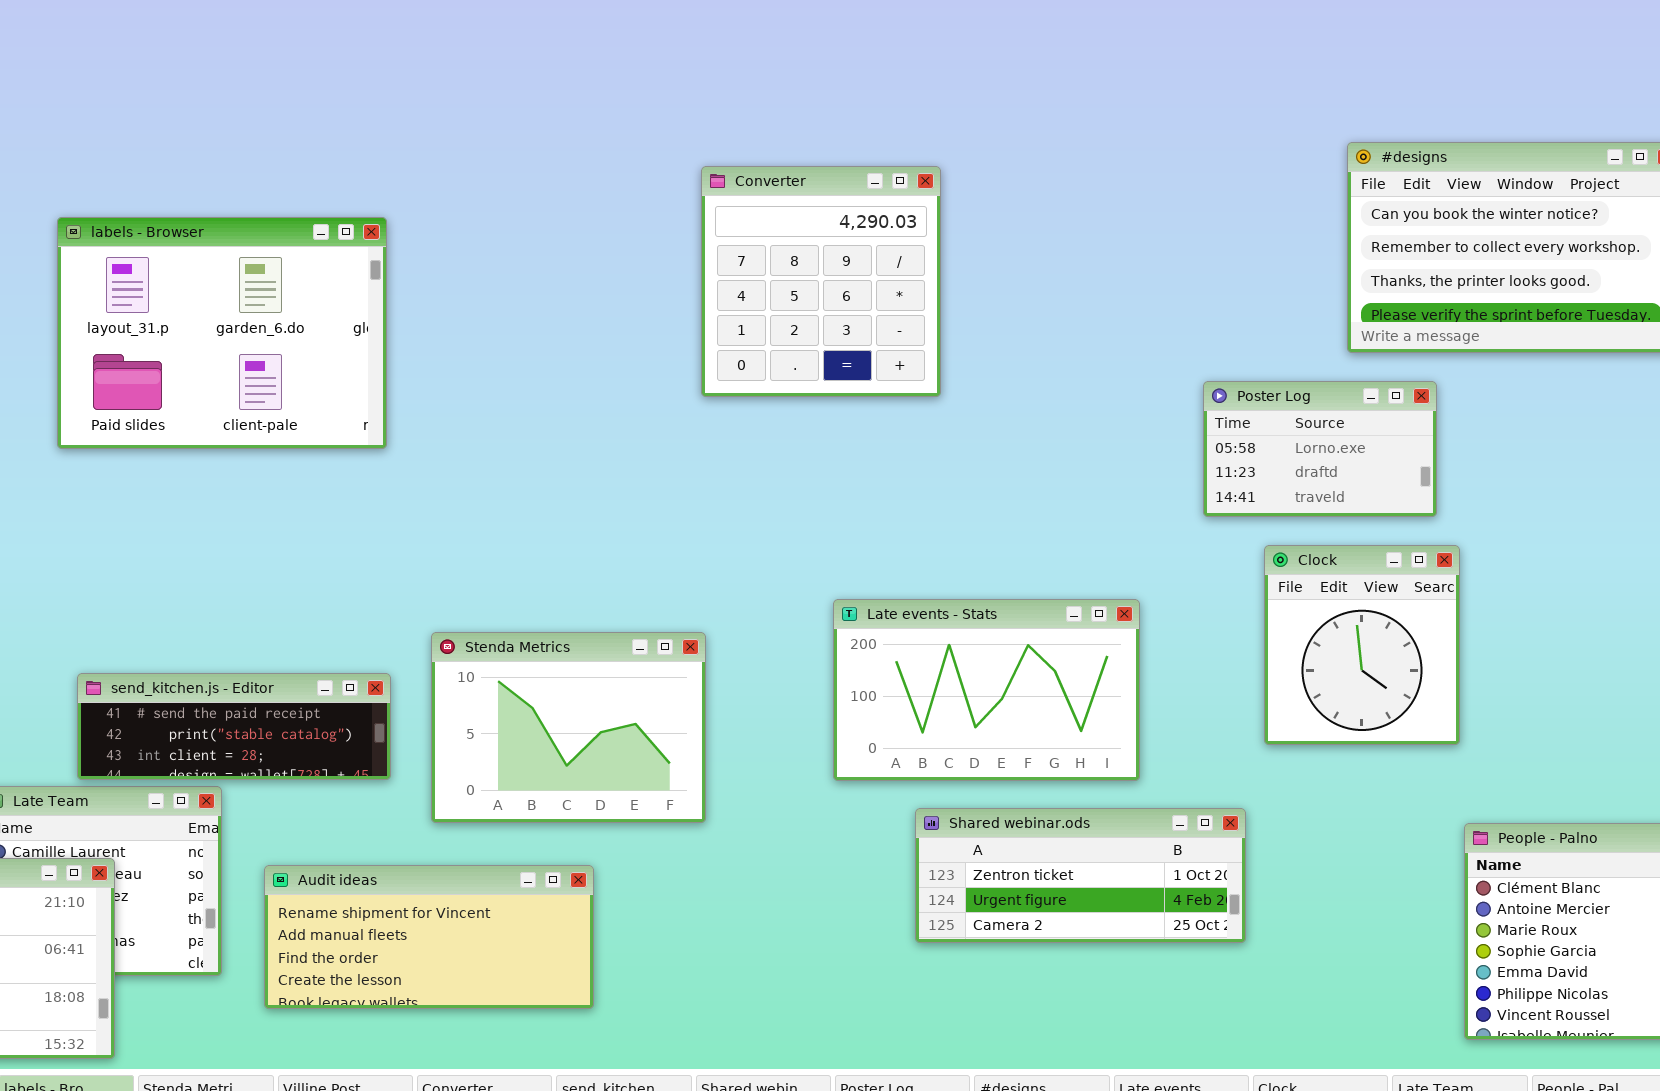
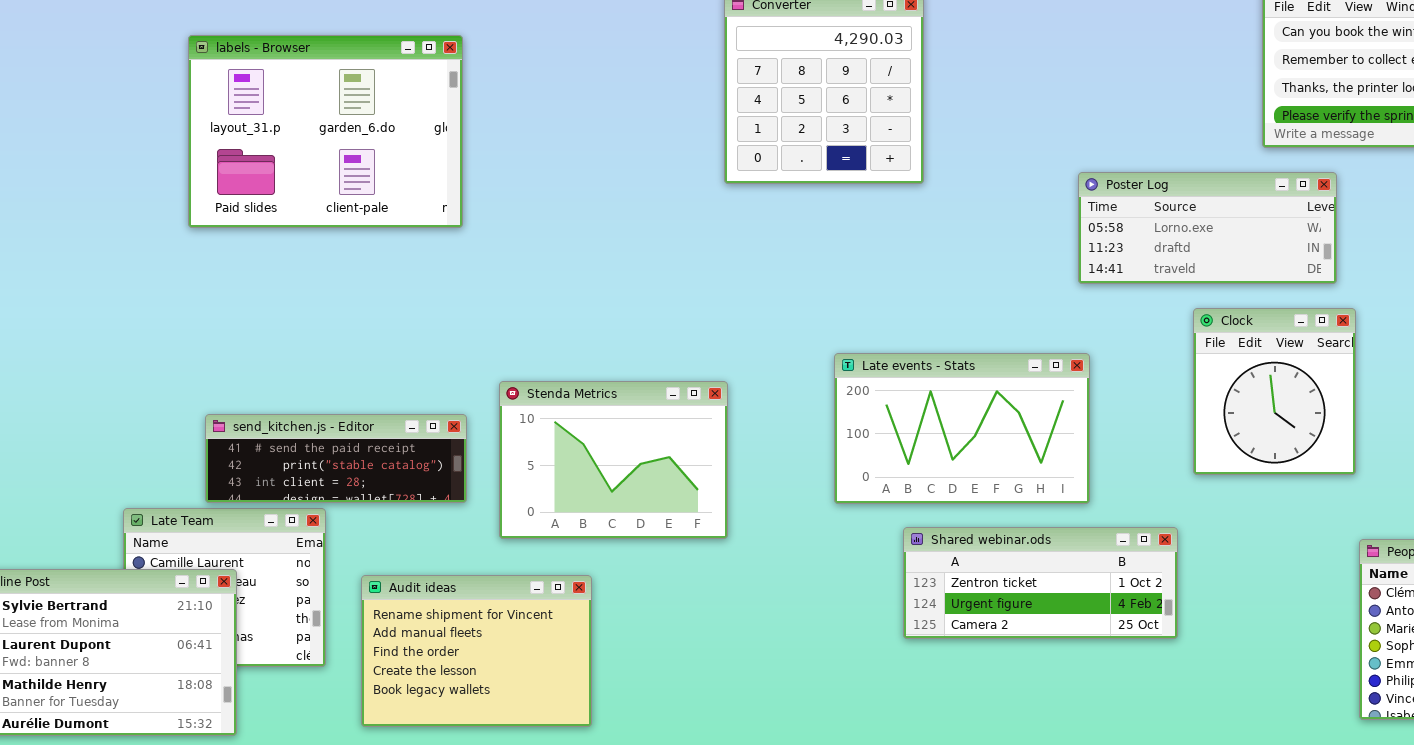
Poster Log: [1203,381,1437,517] -> [1078,172,1337,284], resized
Audit ideas: [264,865,594,1009] -> [361,575,592,727], resized

